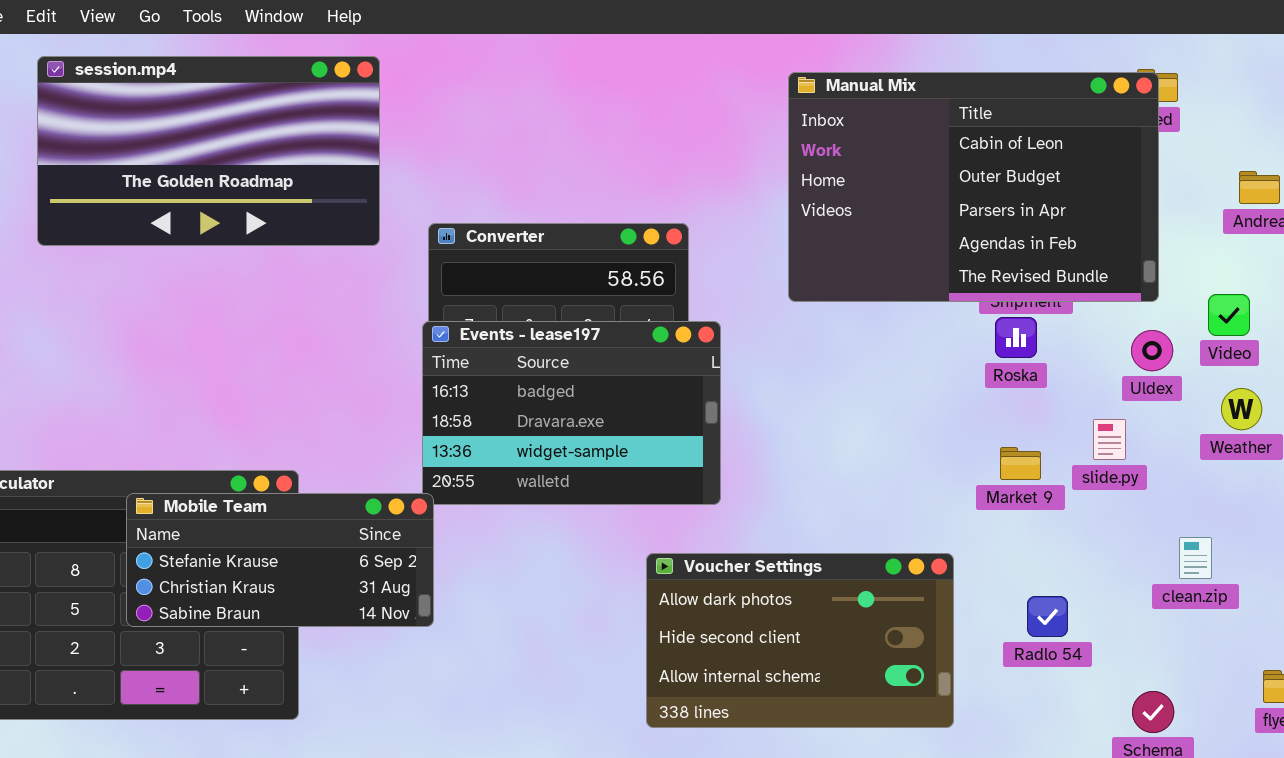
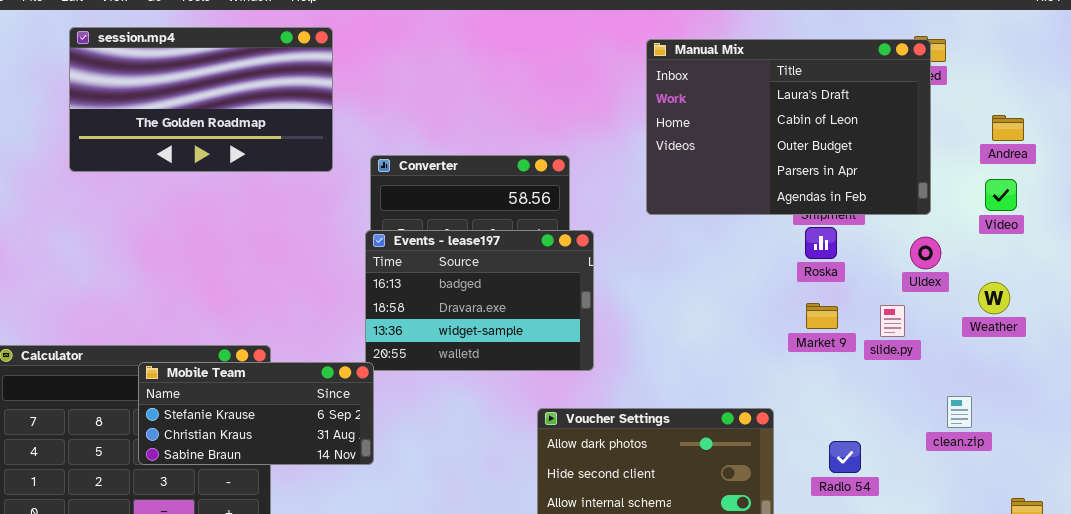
Manual Mix: [788,72,1159,302] -> [646,39,931,215], scrolled up 1 row
Video: [1208,294,1250,336] -> [985,179,1017,211], moved
Market 9: [1000,447,1041,480] -> [806,303,838,329], moved

